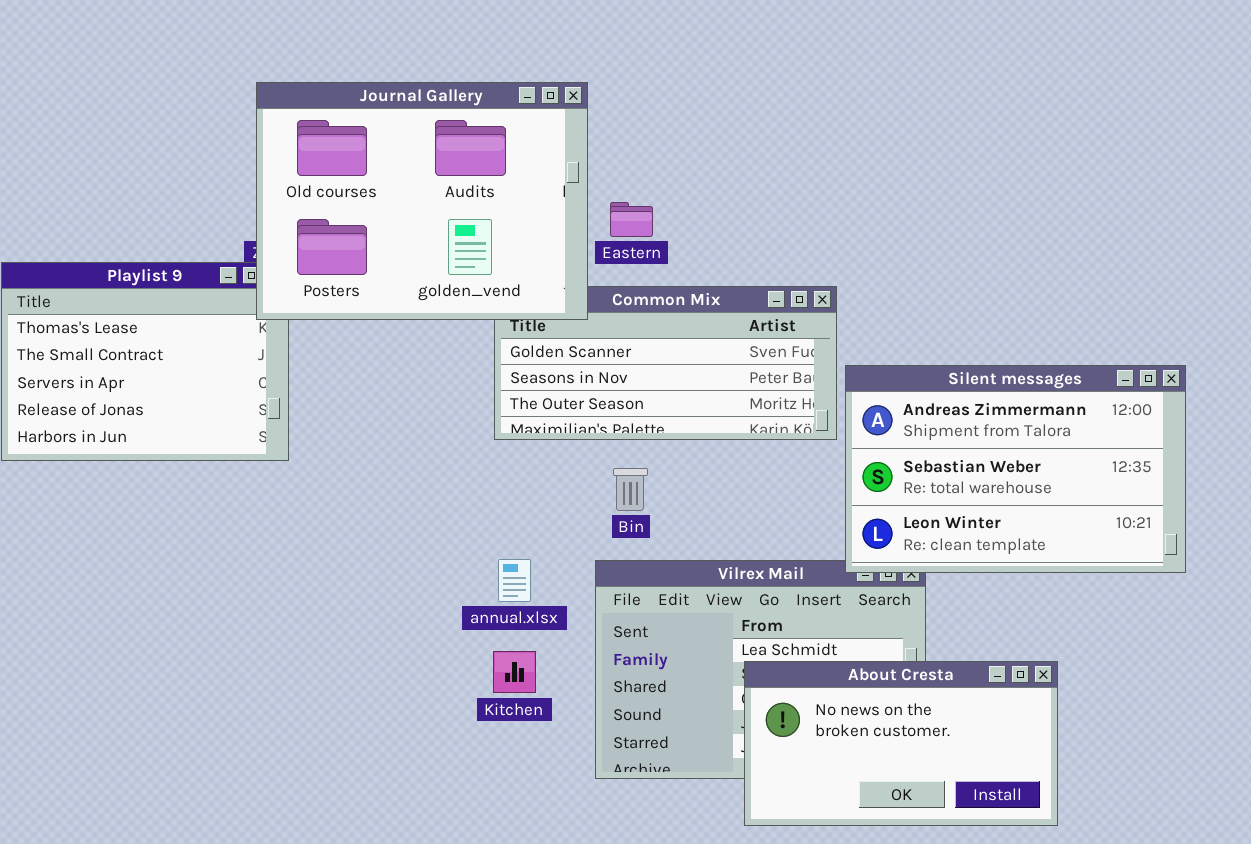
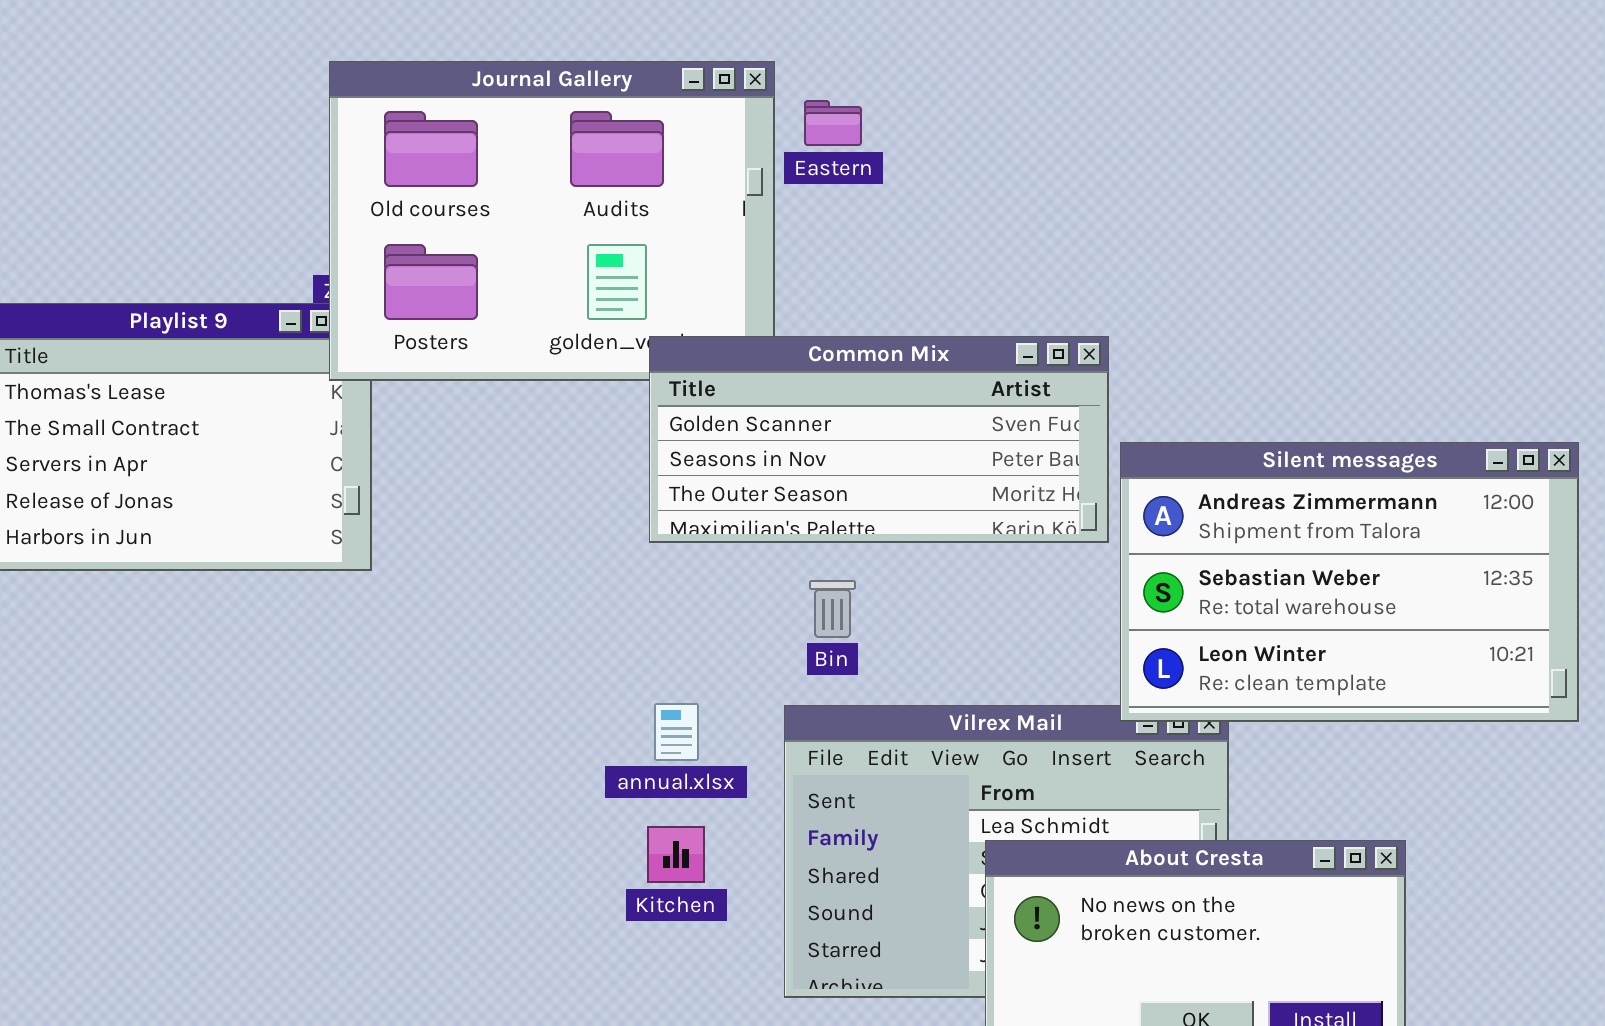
Eastern: [610,202,653,237] -> [804,100,862,146], moved
Common Mix: [494,286,837,440] -> [649,336,1109,543], raised

